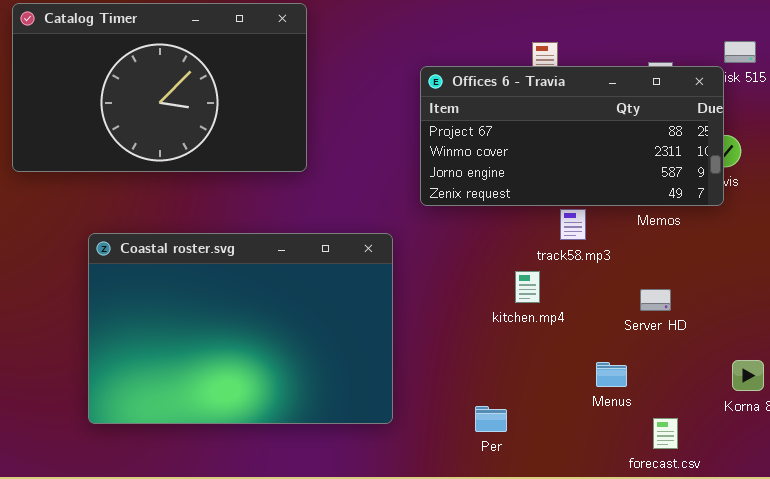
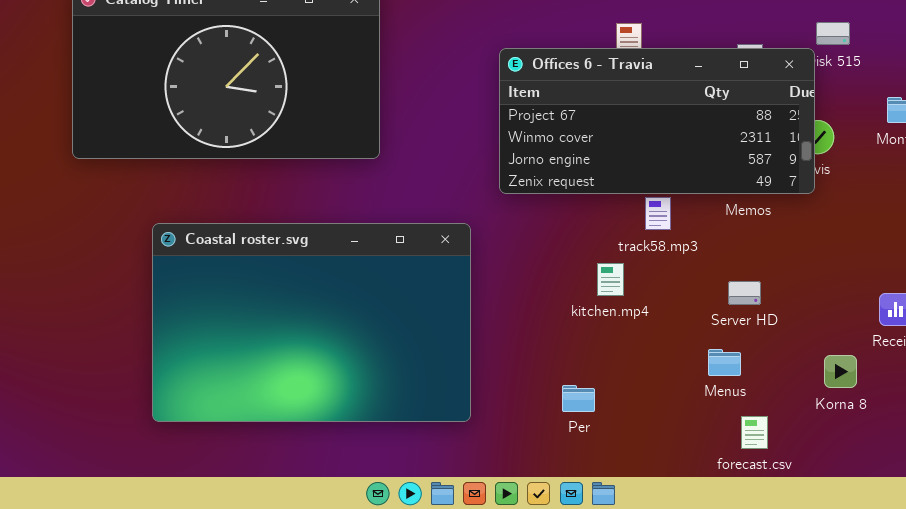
Menus: [596,362,627,387] -> [708,349,741,376], moved
Per: [475,406,507,432] -> [562,385,595,412], moved

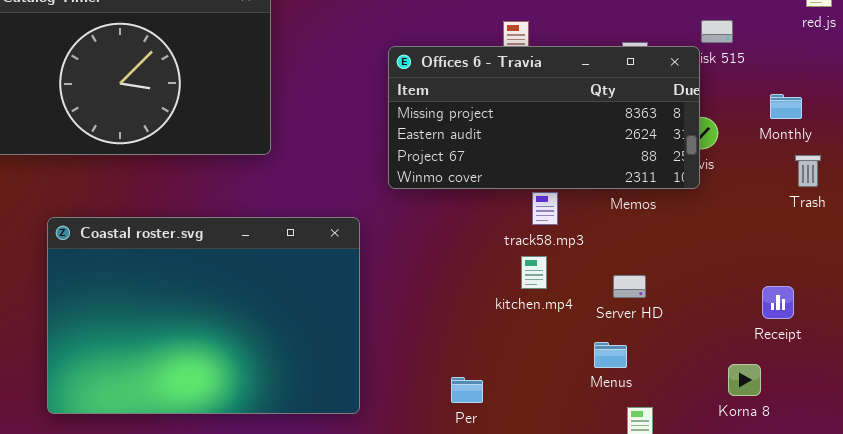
Offices 6 - Travia: [499,48,815,194] -> [388,46,700,189], scrolled up 2 rows
kitchen.mp4: [597,263,624,296] -> [521,256,547,289], moved
Korna 8: [824,355,857,388] -> [728,364,761,396], moved

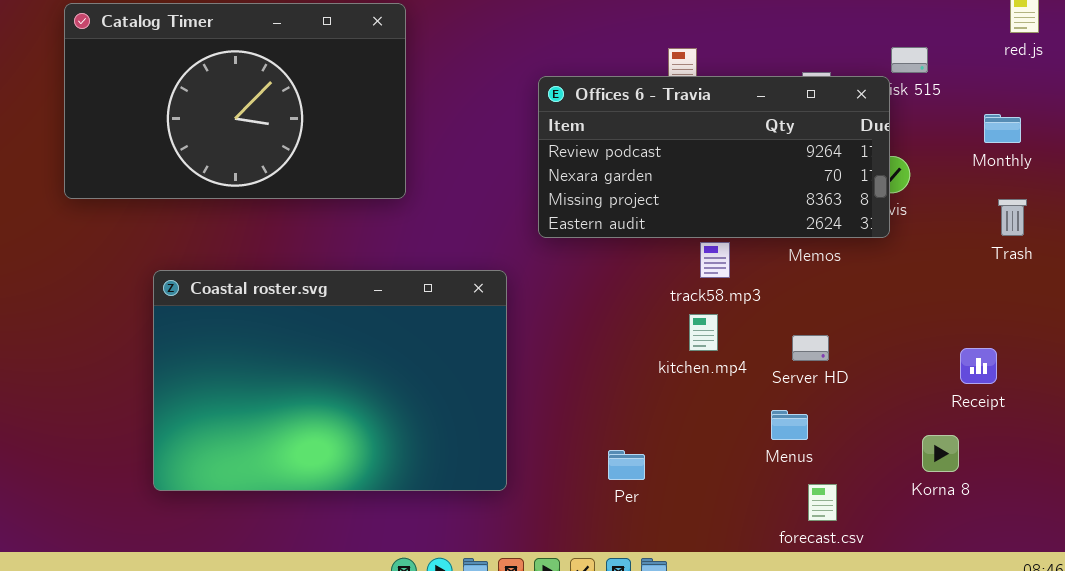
Offices 6 - Travia: [388,46,700,189] -> [538,76,890,238], scrolled up 2 rows
Monthly: [770,94,802,119] -> [984,114,1021,143], moved

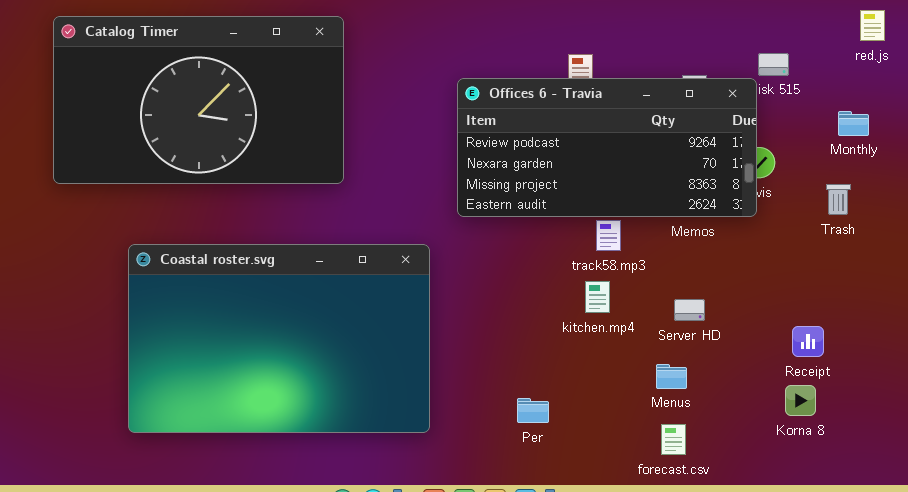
Trash: [998,199,1027,236] -> [826,184,851,215], moved
Receipt: [960,348,997,384] -> [792,326,824,357], moved
forecast.csv: [808,484,837,521] -> [661,424,686,455], moved

